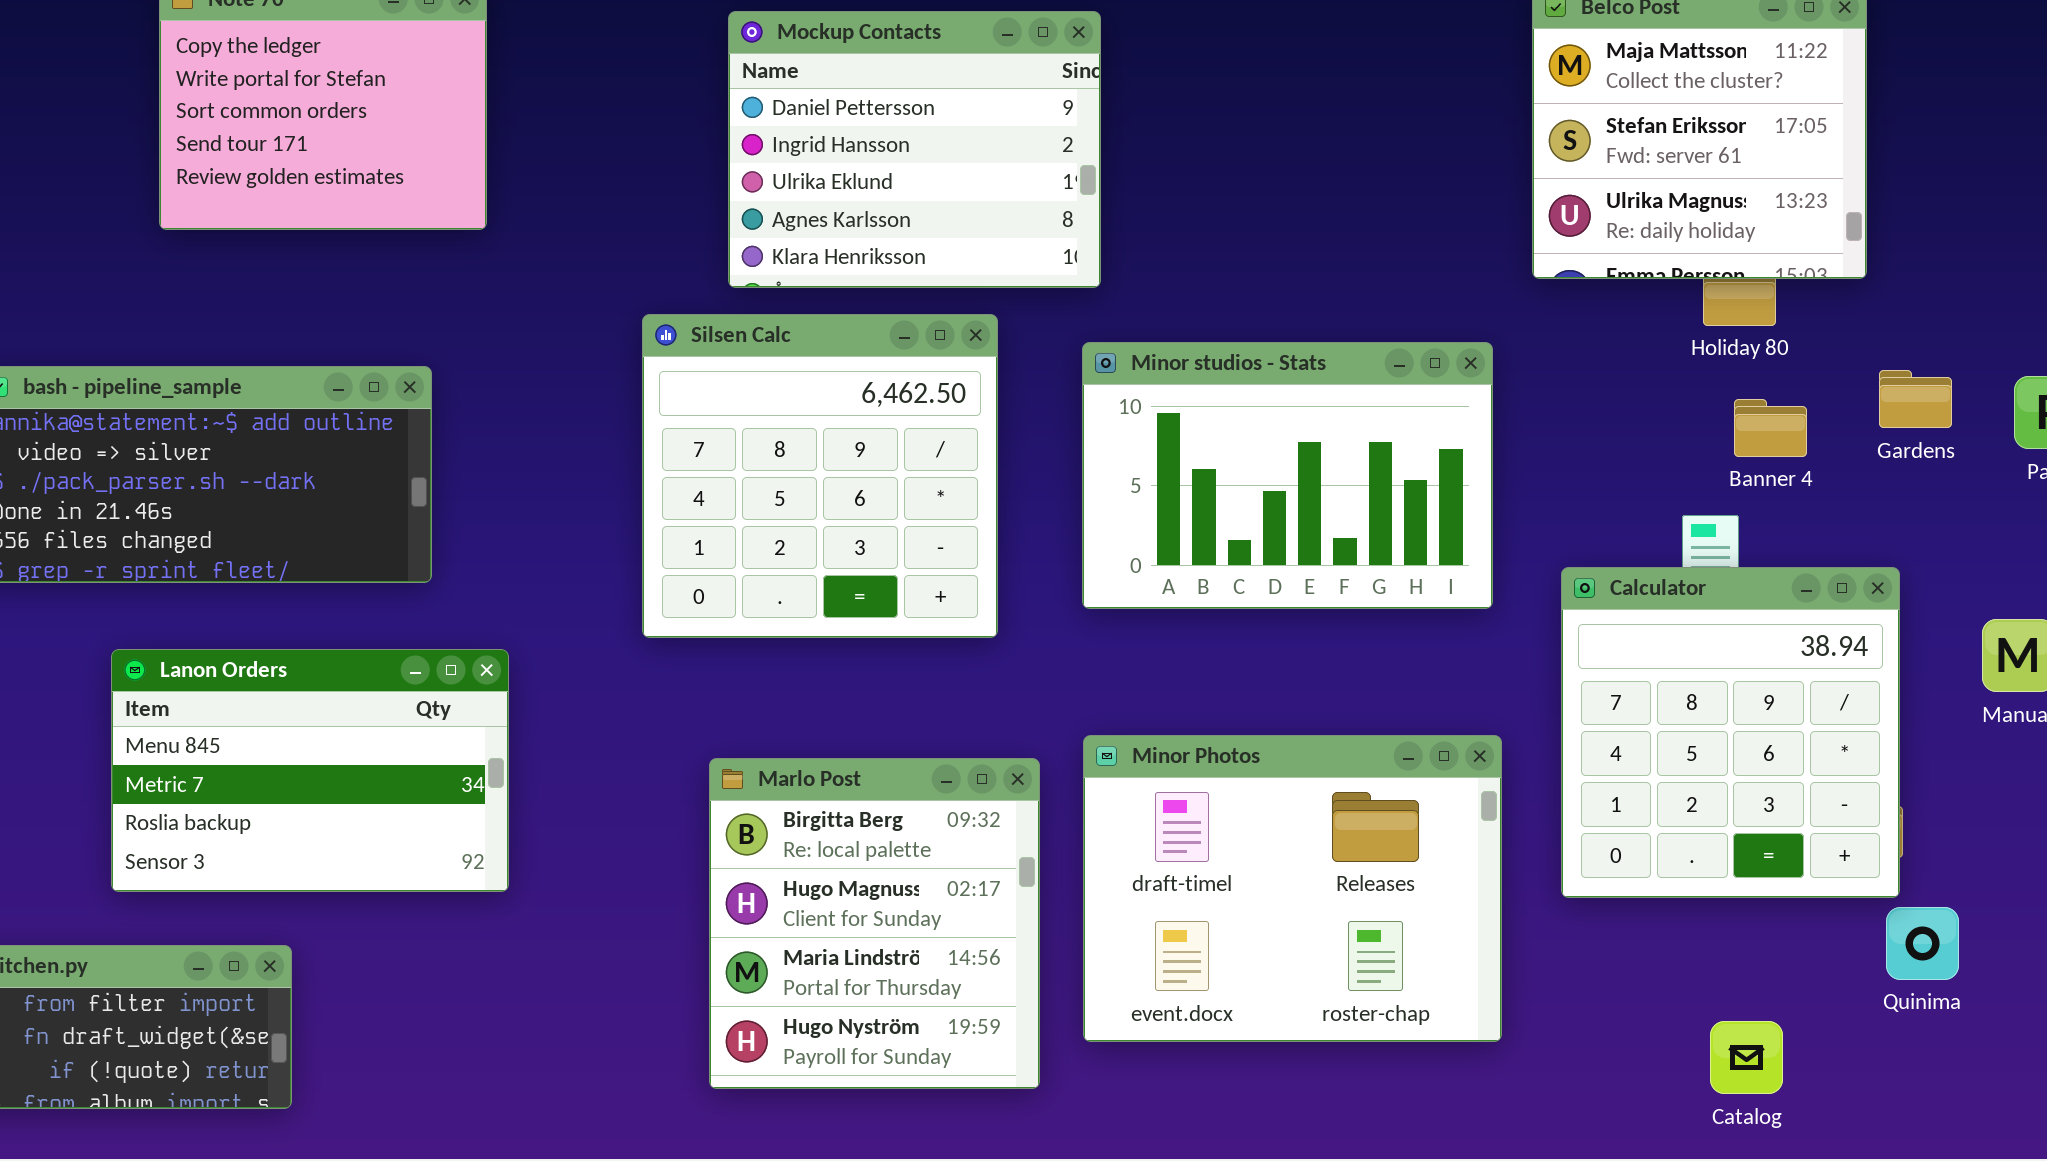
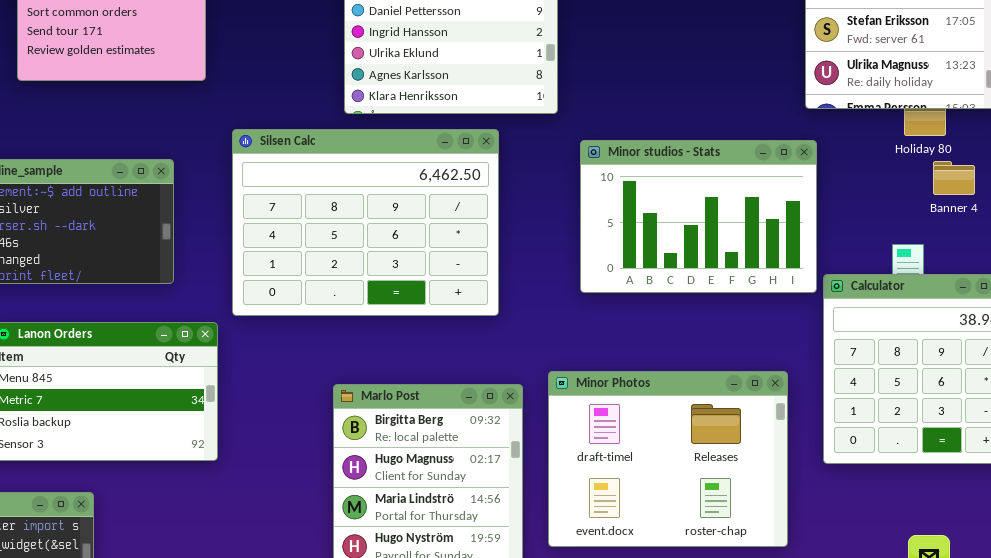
Silsen Calc: [642,314,998,638] -> [232,129,499,316], resized
Minor studios - Stats: [1082,342,1493,609] -> [580,140,817,293], moved
Banner 4: [1734,399,1807,457] -> [933,161,975,195], moved

